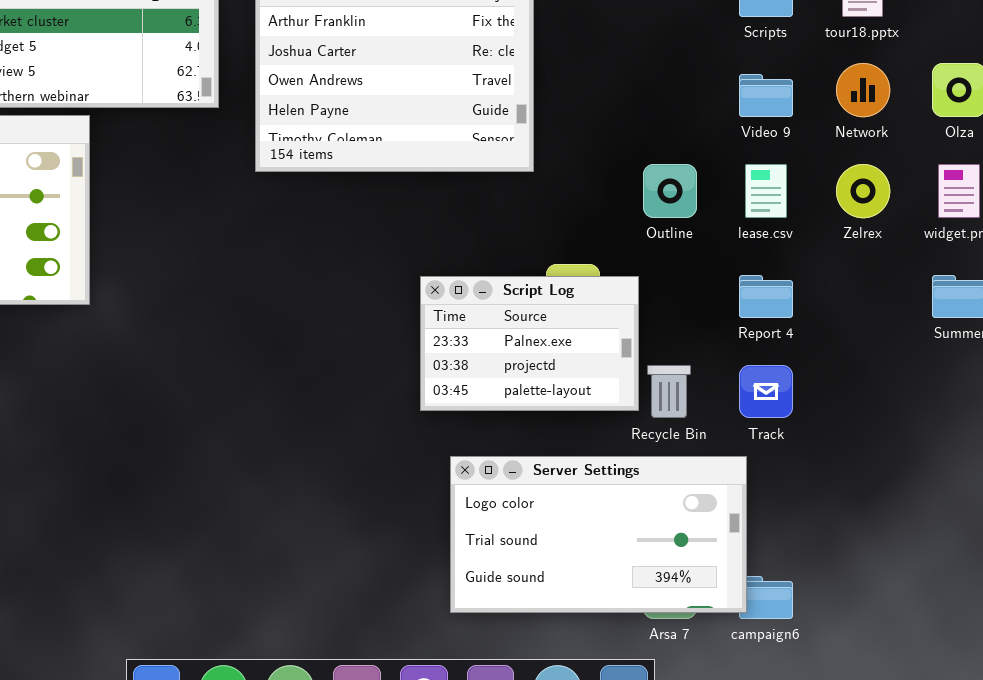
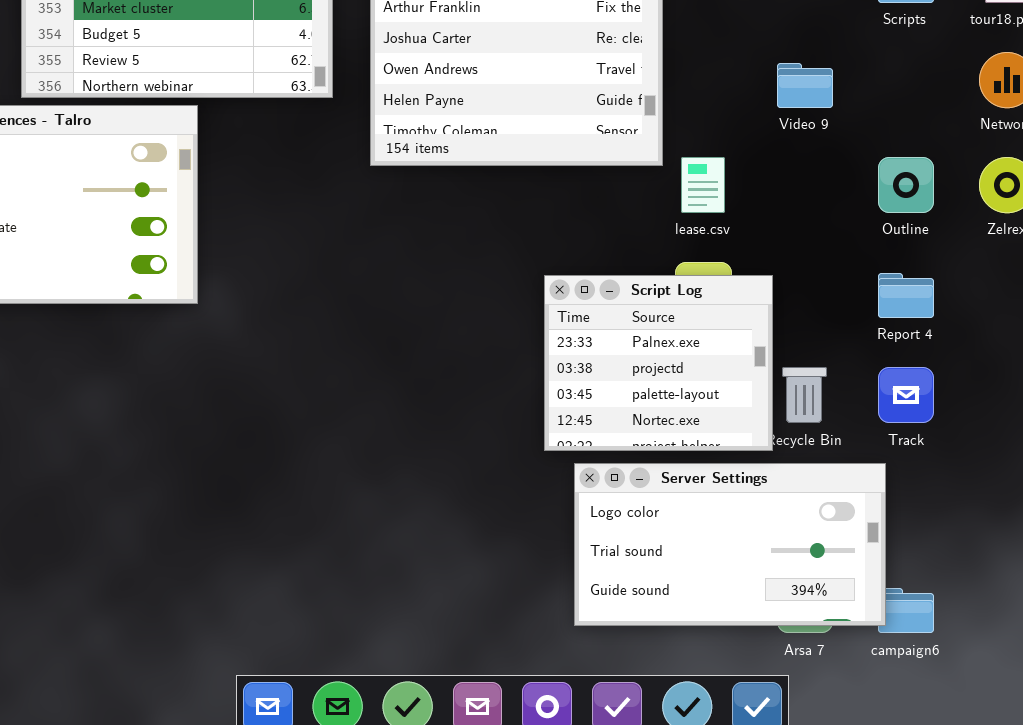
Video 9: [739,74,793,117] -> [777,63,833,108], moved
Outline: [643,164,697,218] -> [878,157,934,213], moved
lease.csv: [745,164,787,218] -> [681,157,725,213], moved
Script Log: [420,276,639,411] -> [544,275,773,451], resized

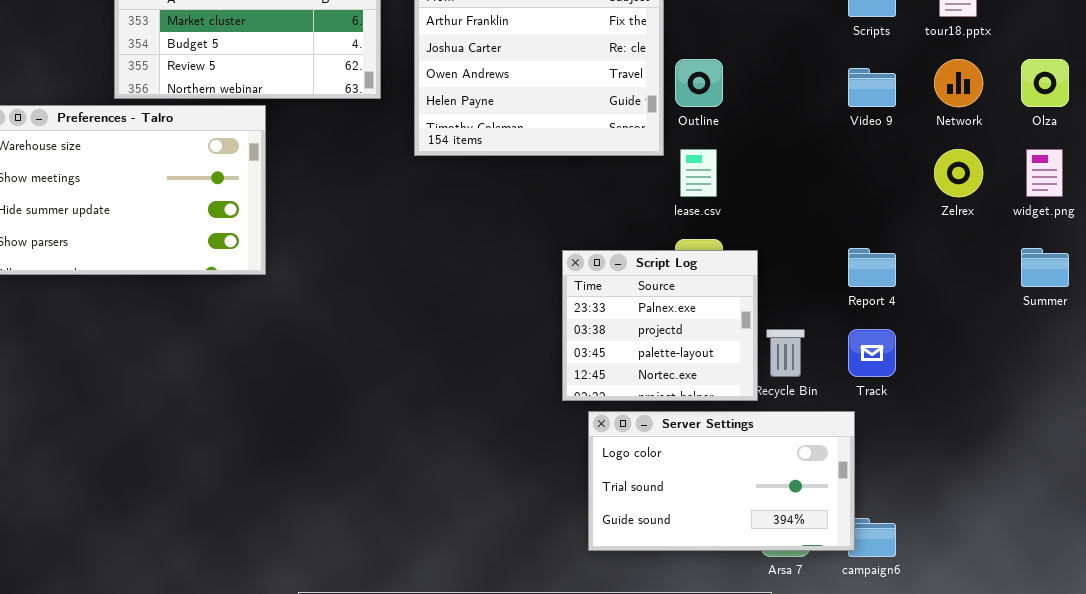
Video 9: [777,63,833,108] -> [848,68,896,107], moved
Outline: [878,157,934,213] -> [675,59,723,107], moved

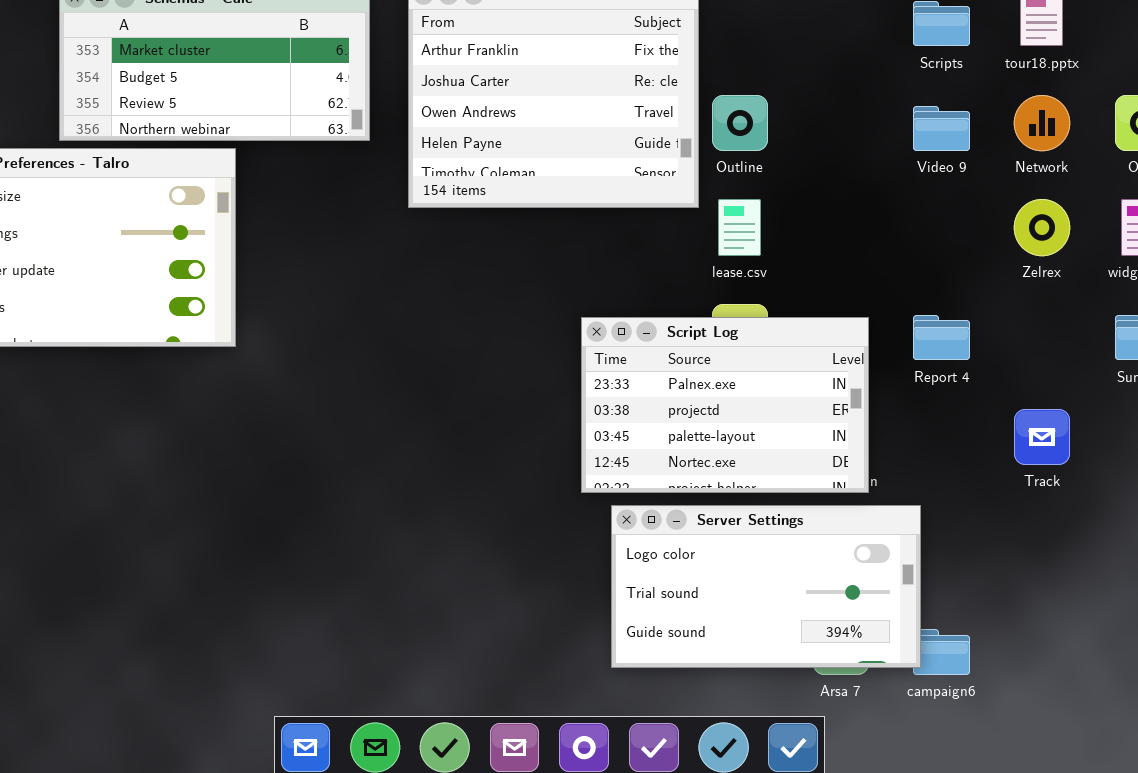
Script Log: [562,250,758,401] -> [581,317,869,493], resized
Track: [848,329,896,377] -> [1014,409,1070,465], moved

